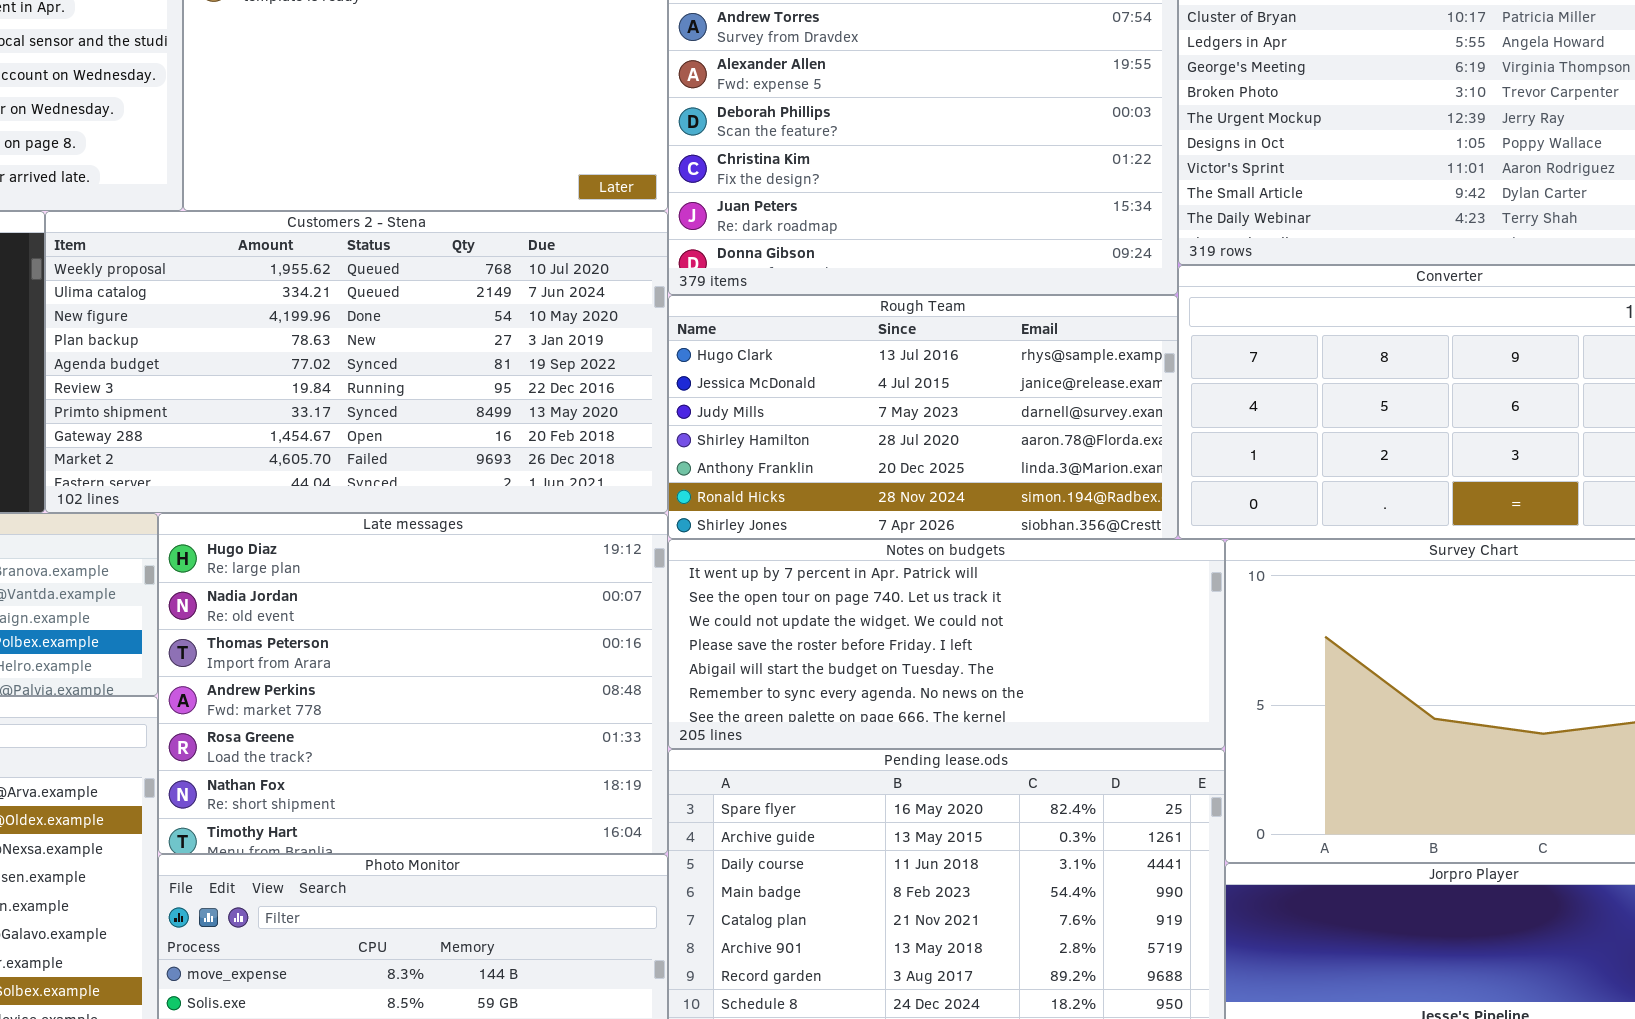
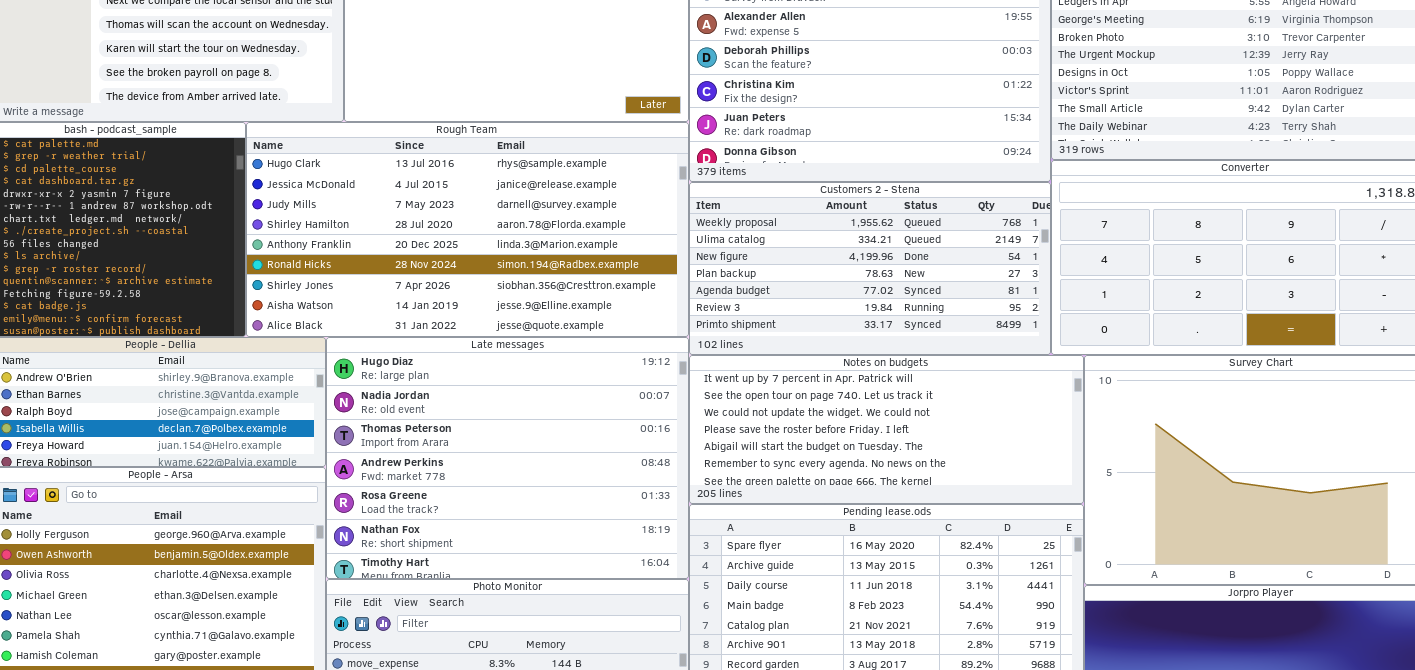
Customers 2 - Stena: [45,211,668,513] -> [689,182,1051,355], moved, resized
Rough Team: [668,295,1178,539] -> [246,122,689,337], moved, resized

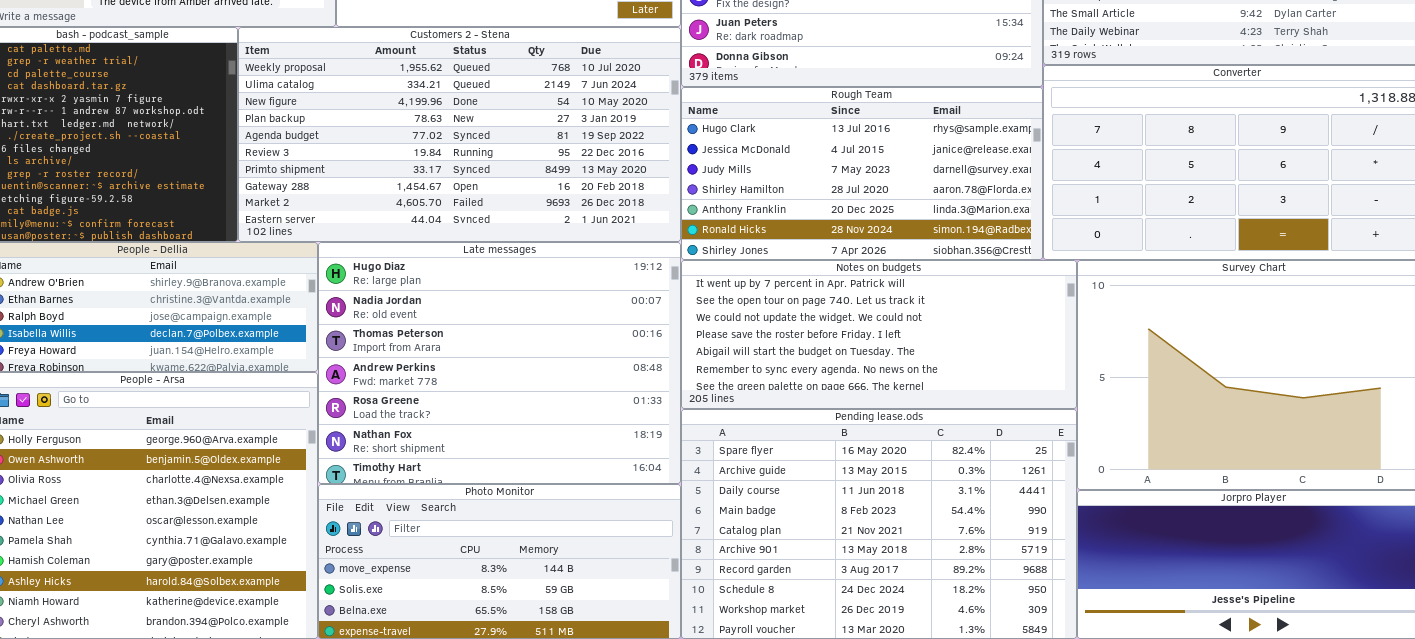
Rough Team: [246,122,689,337] -> [681,87,1043,260], moved, resized
Customers 2 - Stena: [689,182,1051,355] -> [238,27,681,242], moved, resized

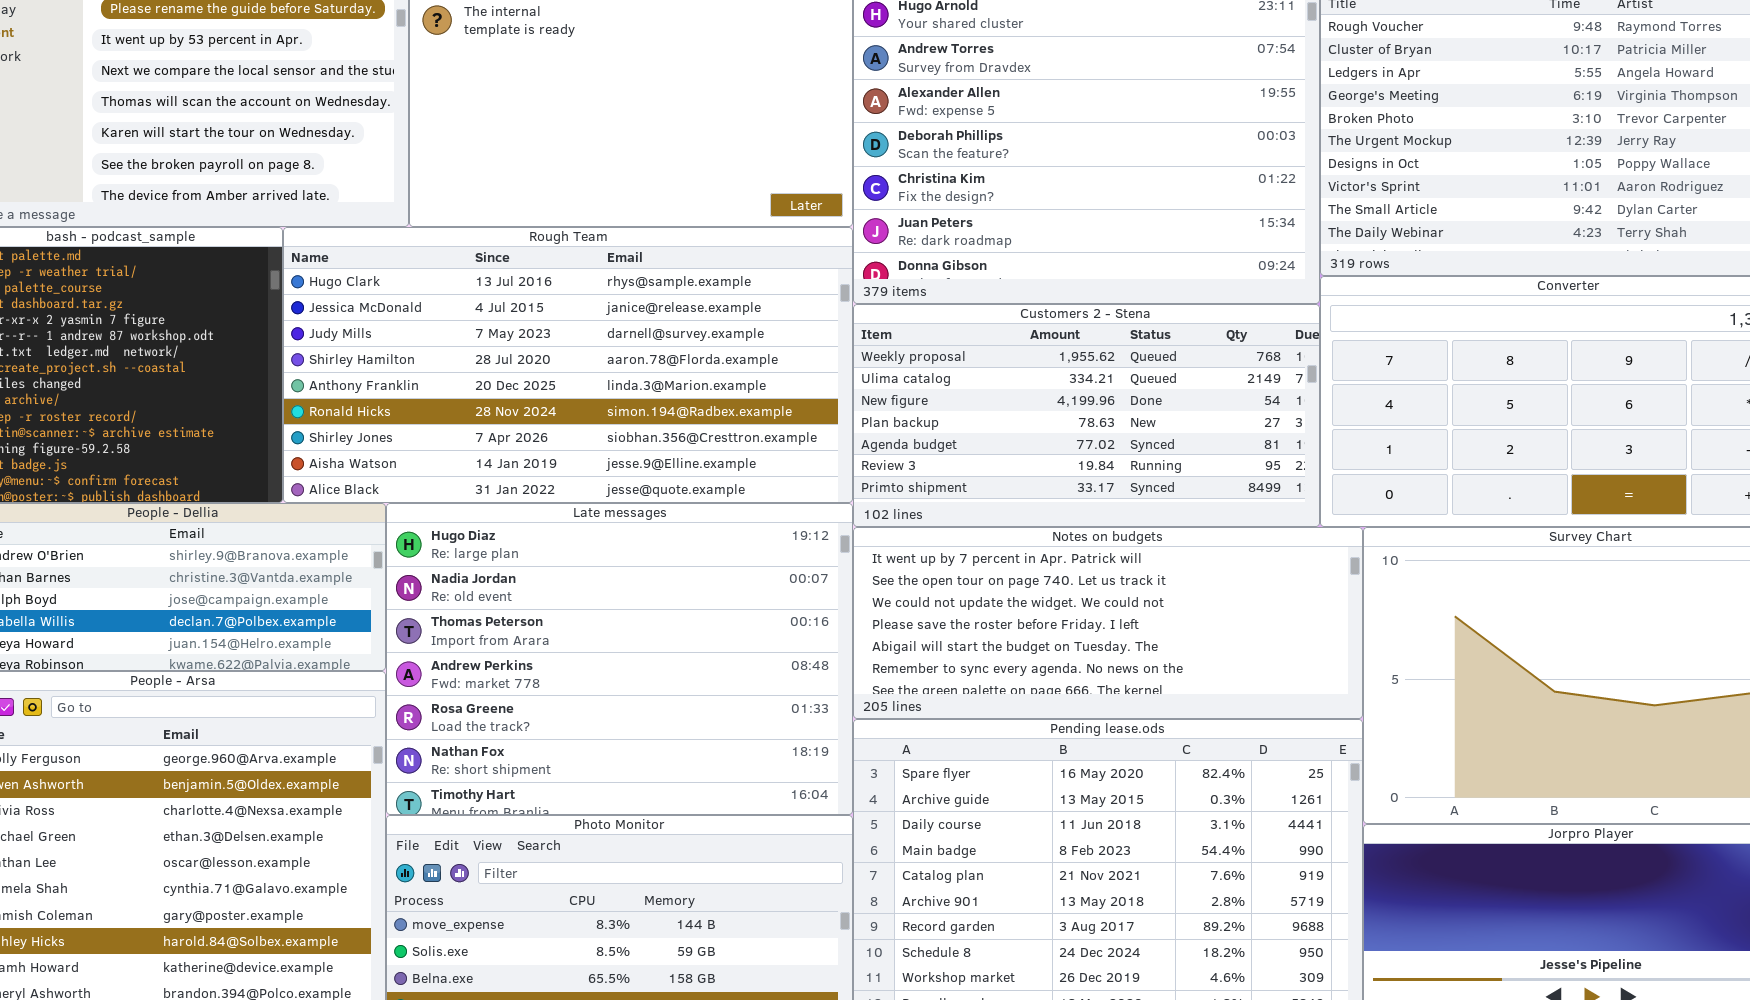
Customers 2 - Stena: [238,27,681,242] -> [853,304,1320,527], moved, resized
Rough Team: [681,87,1043,260] -> [283,227,853,503], moved, resized

